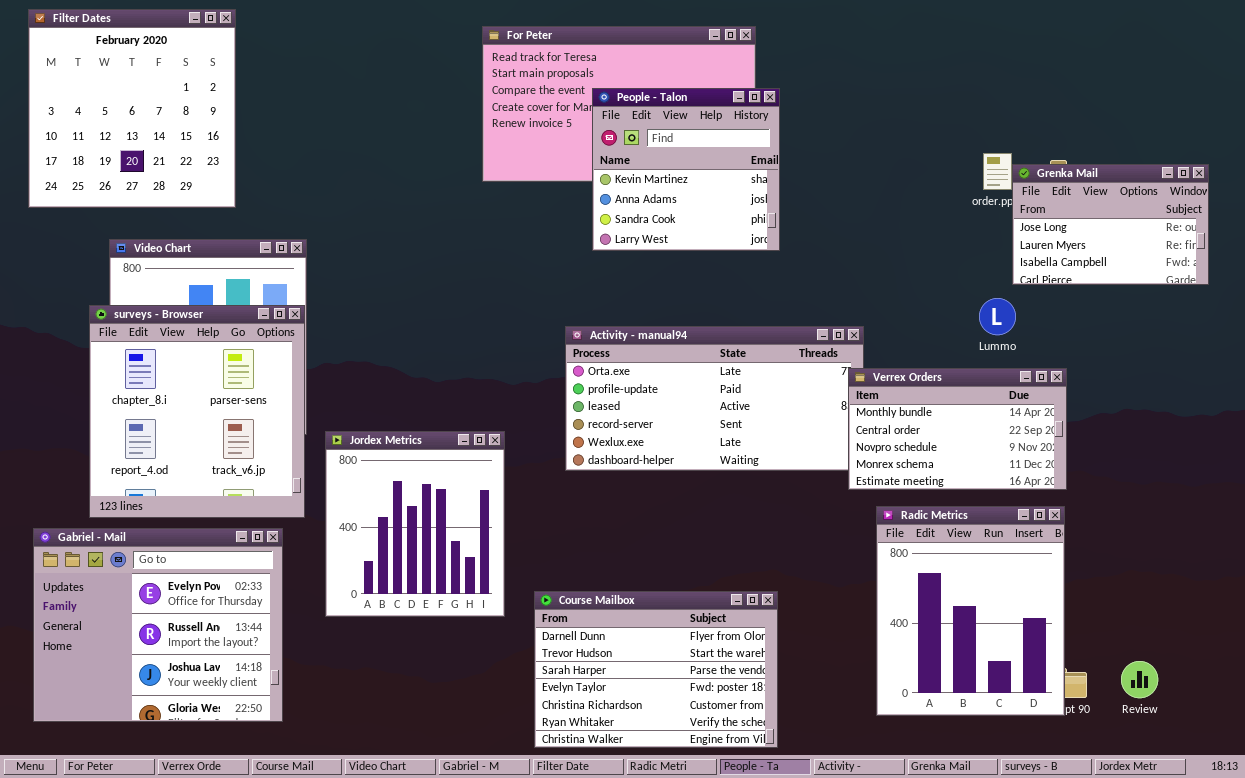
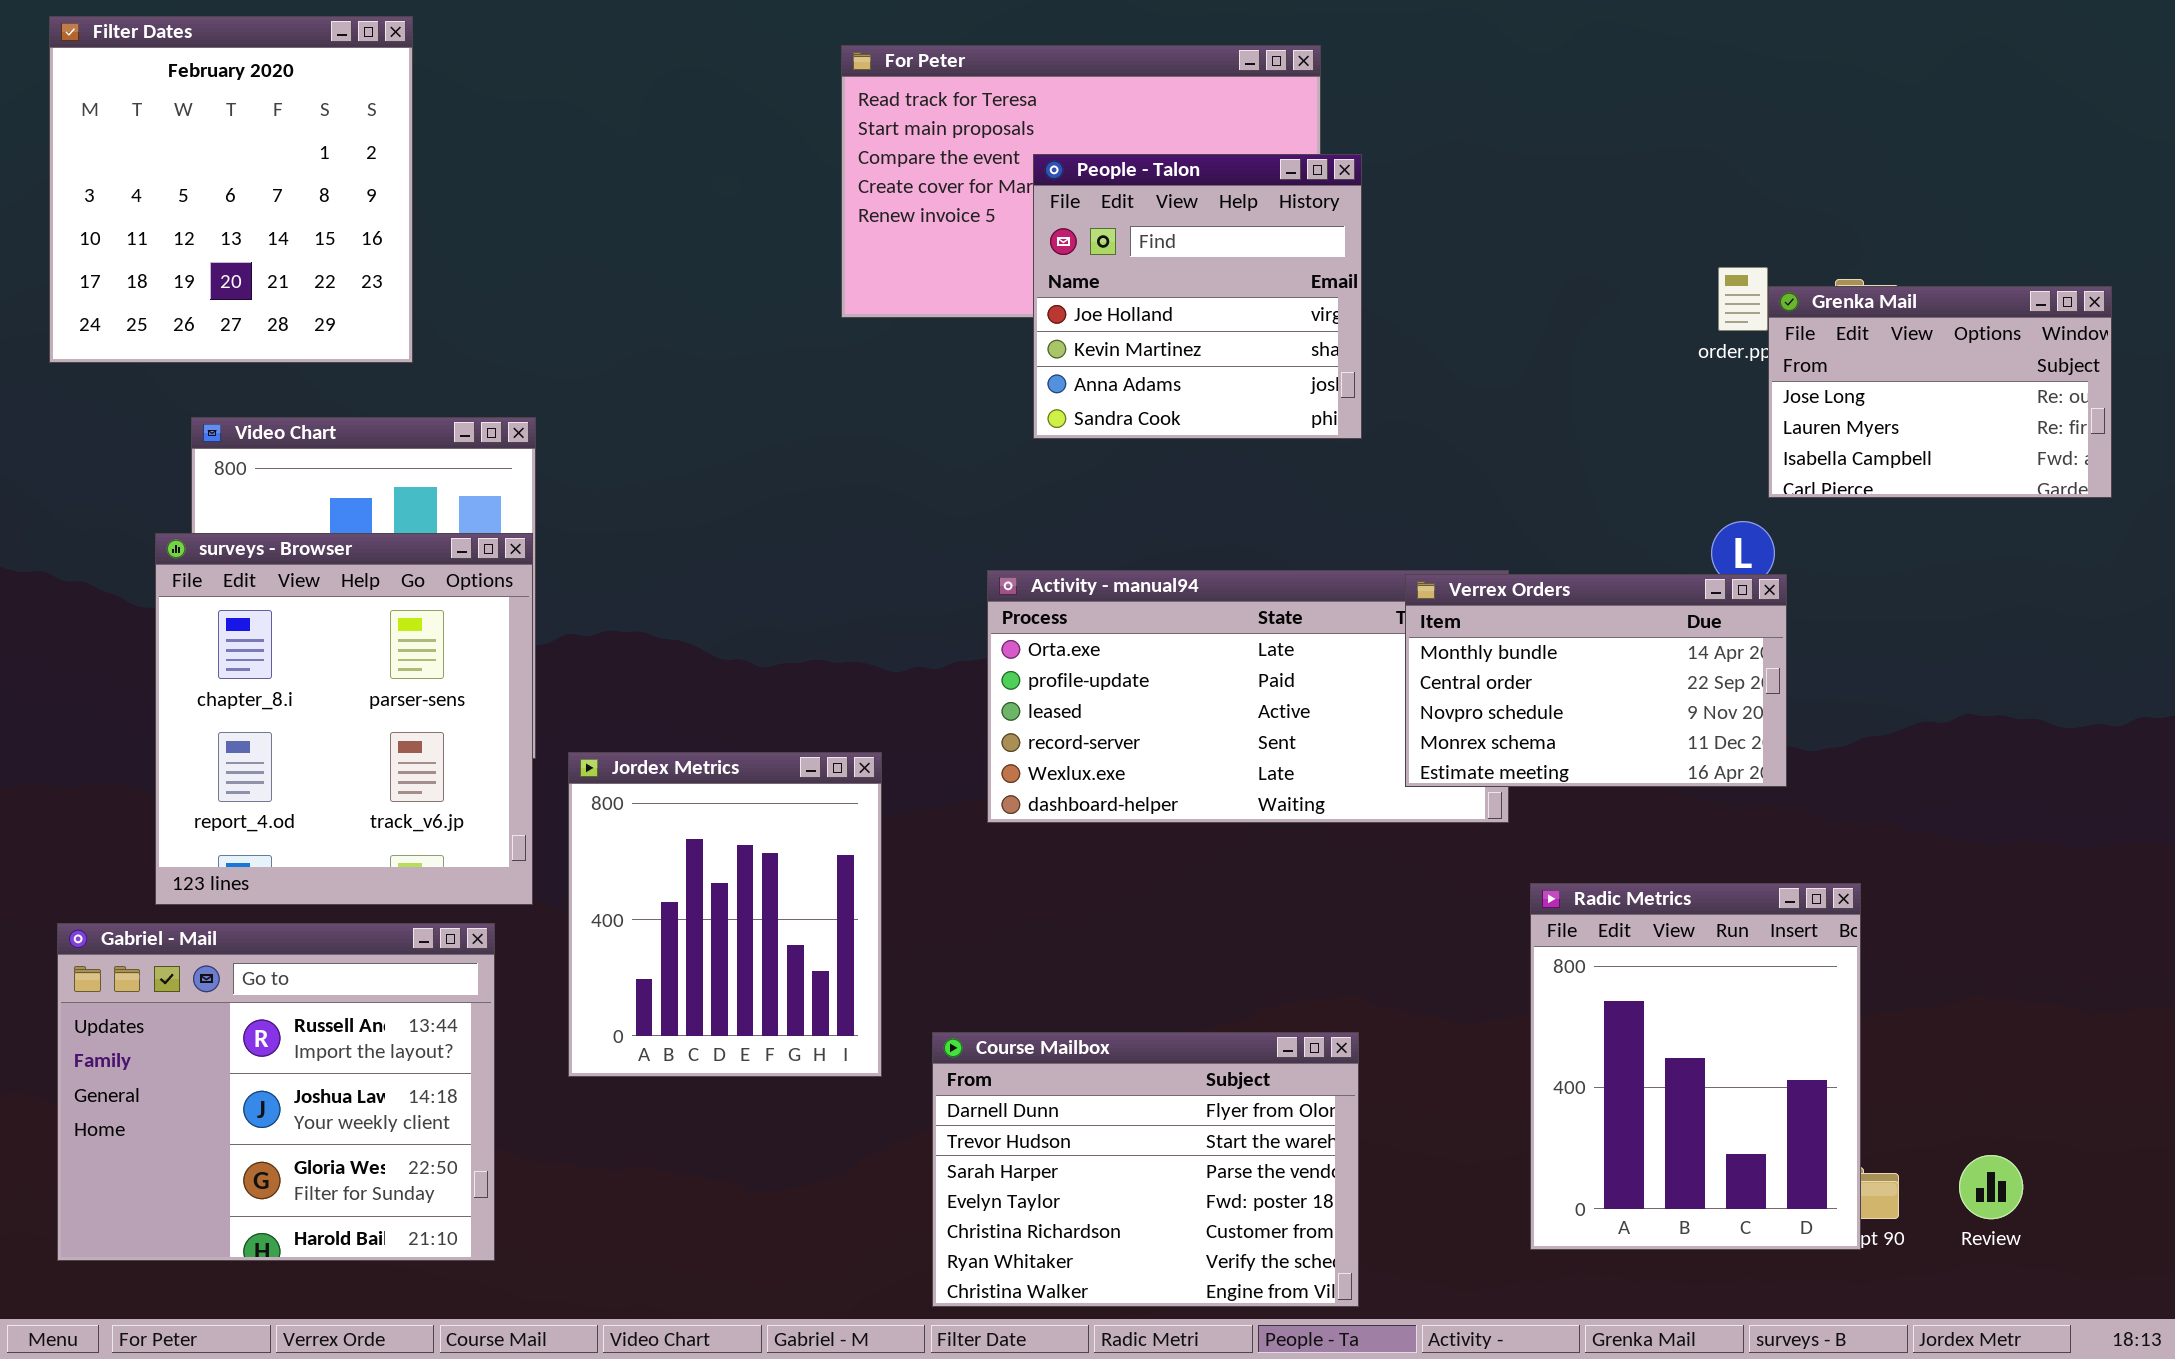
People - Talon: [592,88,780,251] -> [1033,154,1362,439], scrolled up 1 row
Verrex Orders: [848,368,1067,490] -> [1405,574,1787,787], moved
Gabriel - Mail: [33,528,283,722] -> [57,923,495,1261], scrolled down 1 row

